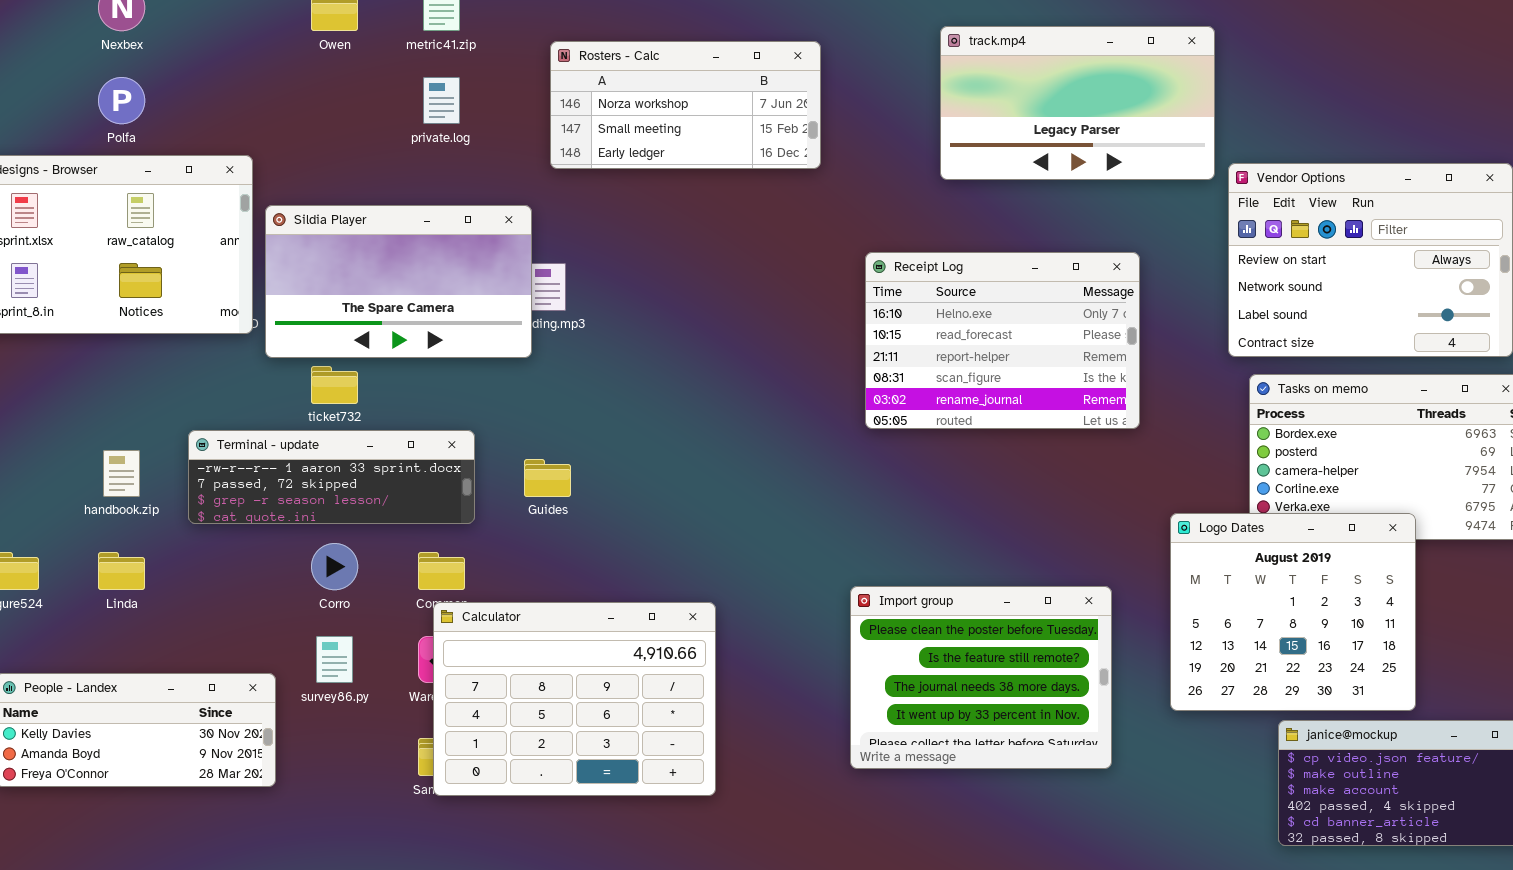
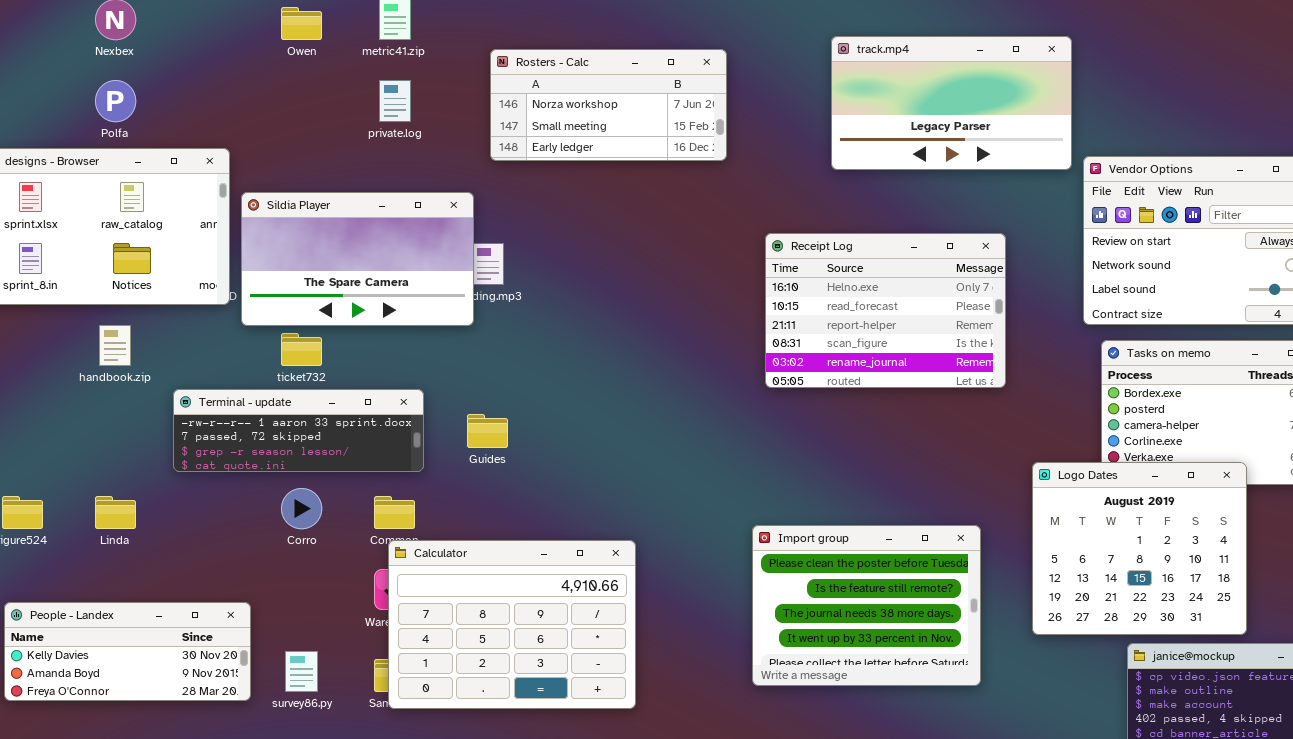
handbook.zip: [103,450,140,497] -> [99,325,131,366], moved
survey86.py: [316,636,353,683] -> [285,651,318,692], moved

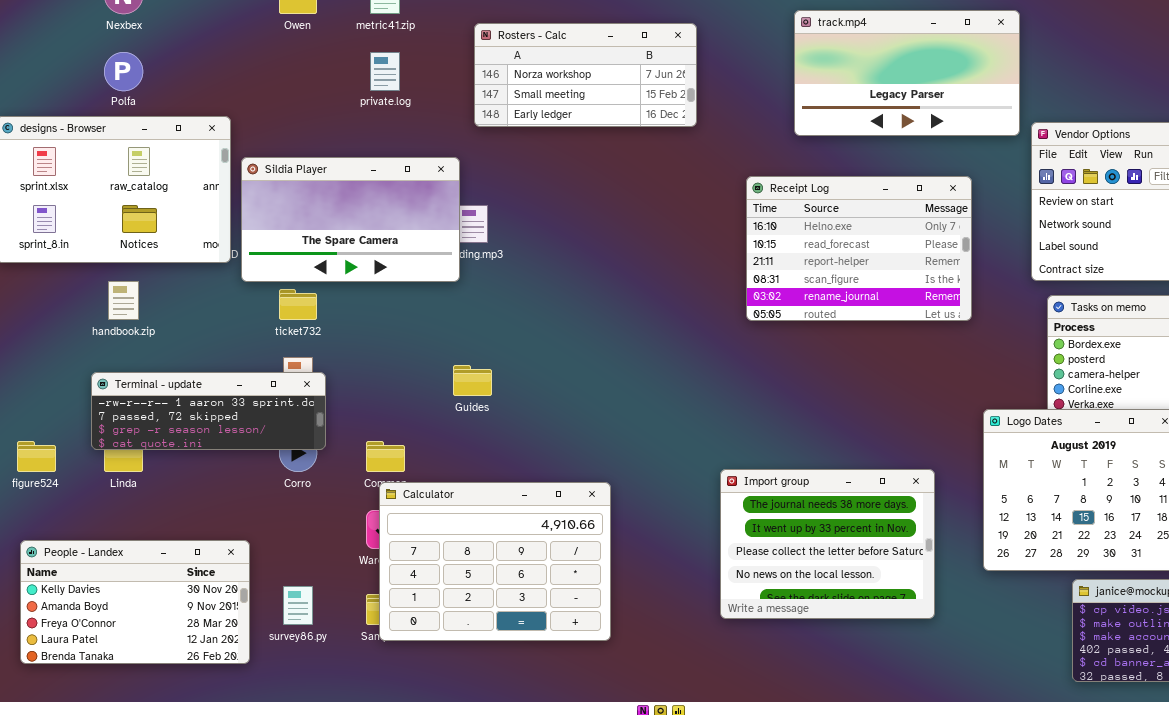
Receipt Log: [765,233,1006,388] -> [746,176,972,321], moved
Terminal - update: [173,389,424,472] -> [91,372,326,450], moved
Import group: [752,525,981,686] -> [720,469,935,619], scrolled down 2 rows
People - Landex: [4,602,251,701] -> [20,540,250,664], resized

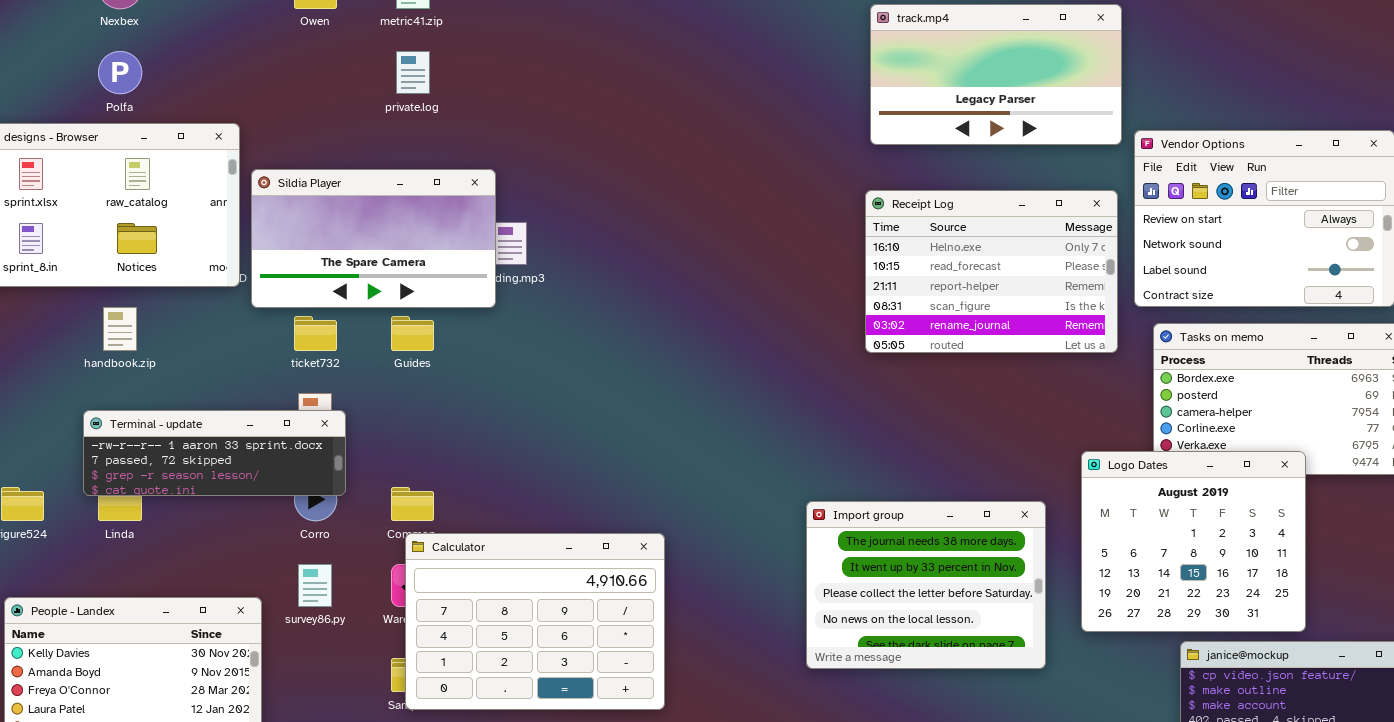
Rosters - Calc: [474,23,697,127] -> none, closed
Receipt Log: [746,176,972,321] -> [865,190,1118,353], moved
Guides: [453,365,492,396] -> [391,316,434,351], moved
Import group: [720,469,935,619] -> [806,501,1046,669], moved
survey86.py: [283,586,313,625] -> [298,564,332,607], moved

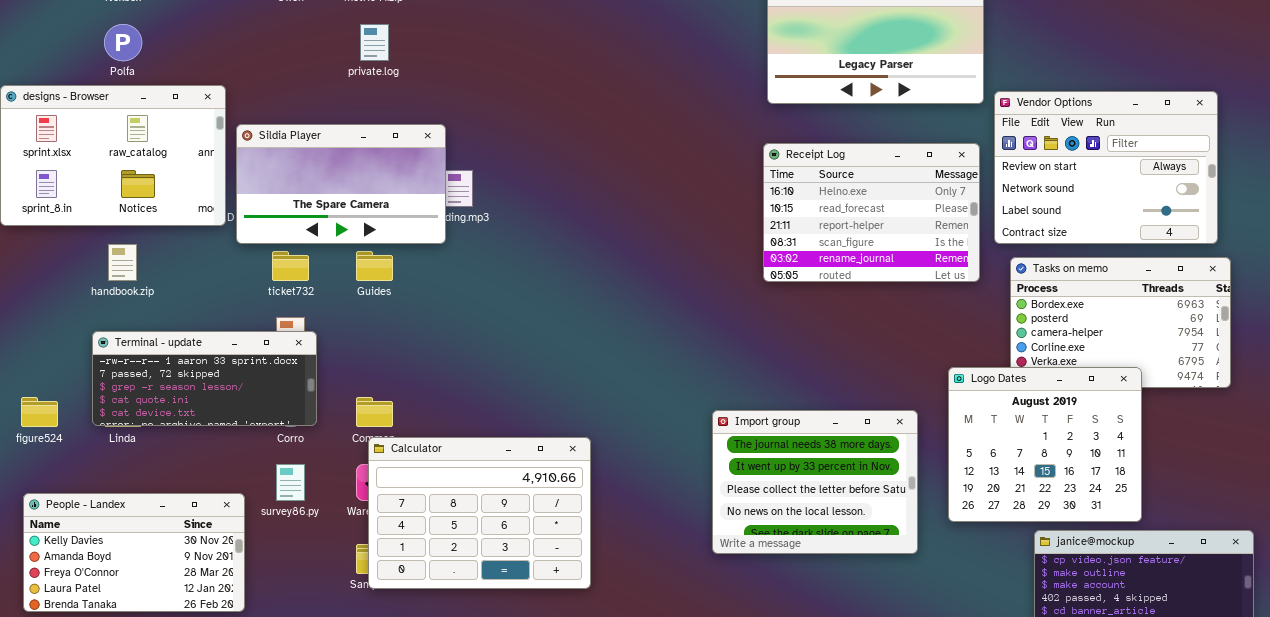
Terminal - update: [83,410,346,496] -> [92,331,317,426], resized

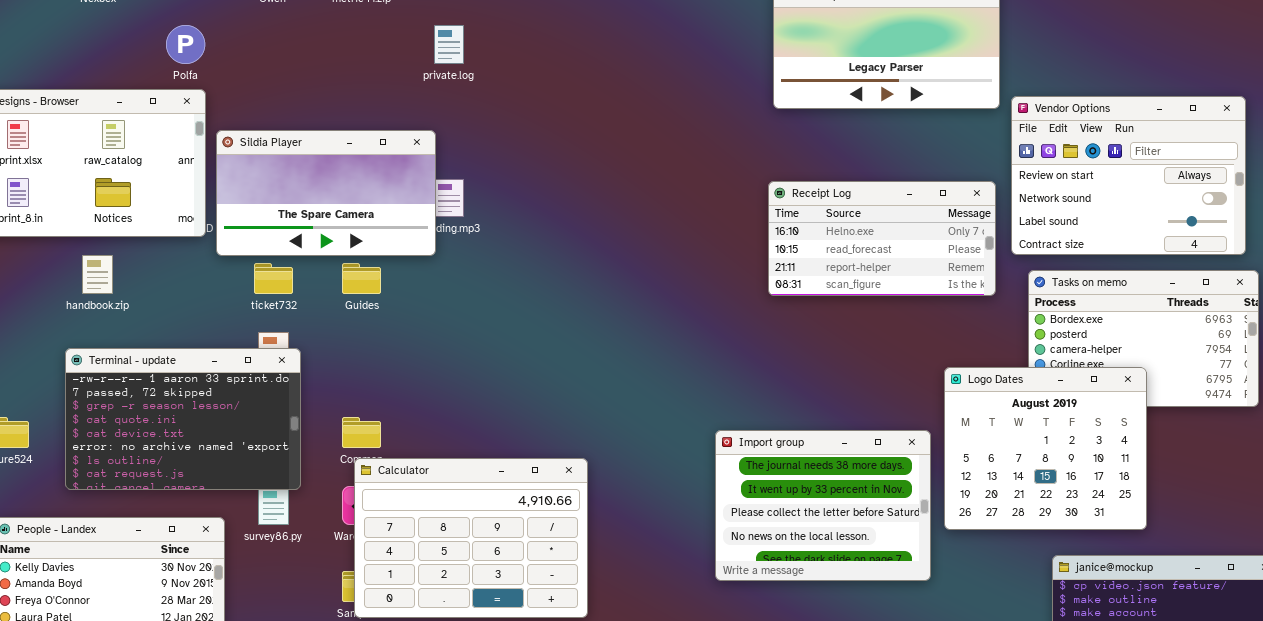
Polfa: [104,24,142,61] -> [166,25,205,64], moved
private.log: [360,24,389,61] -> [434,25,464,64], moved
Receipt Log: [763,143,980,282] -> [768,181,996,296], resized
Terminal - update: [92,331,317,426] -> [65,348,301,490], resized
Logo Dates: [948,367,1142,522] -> [944,367,1147,530], moved

